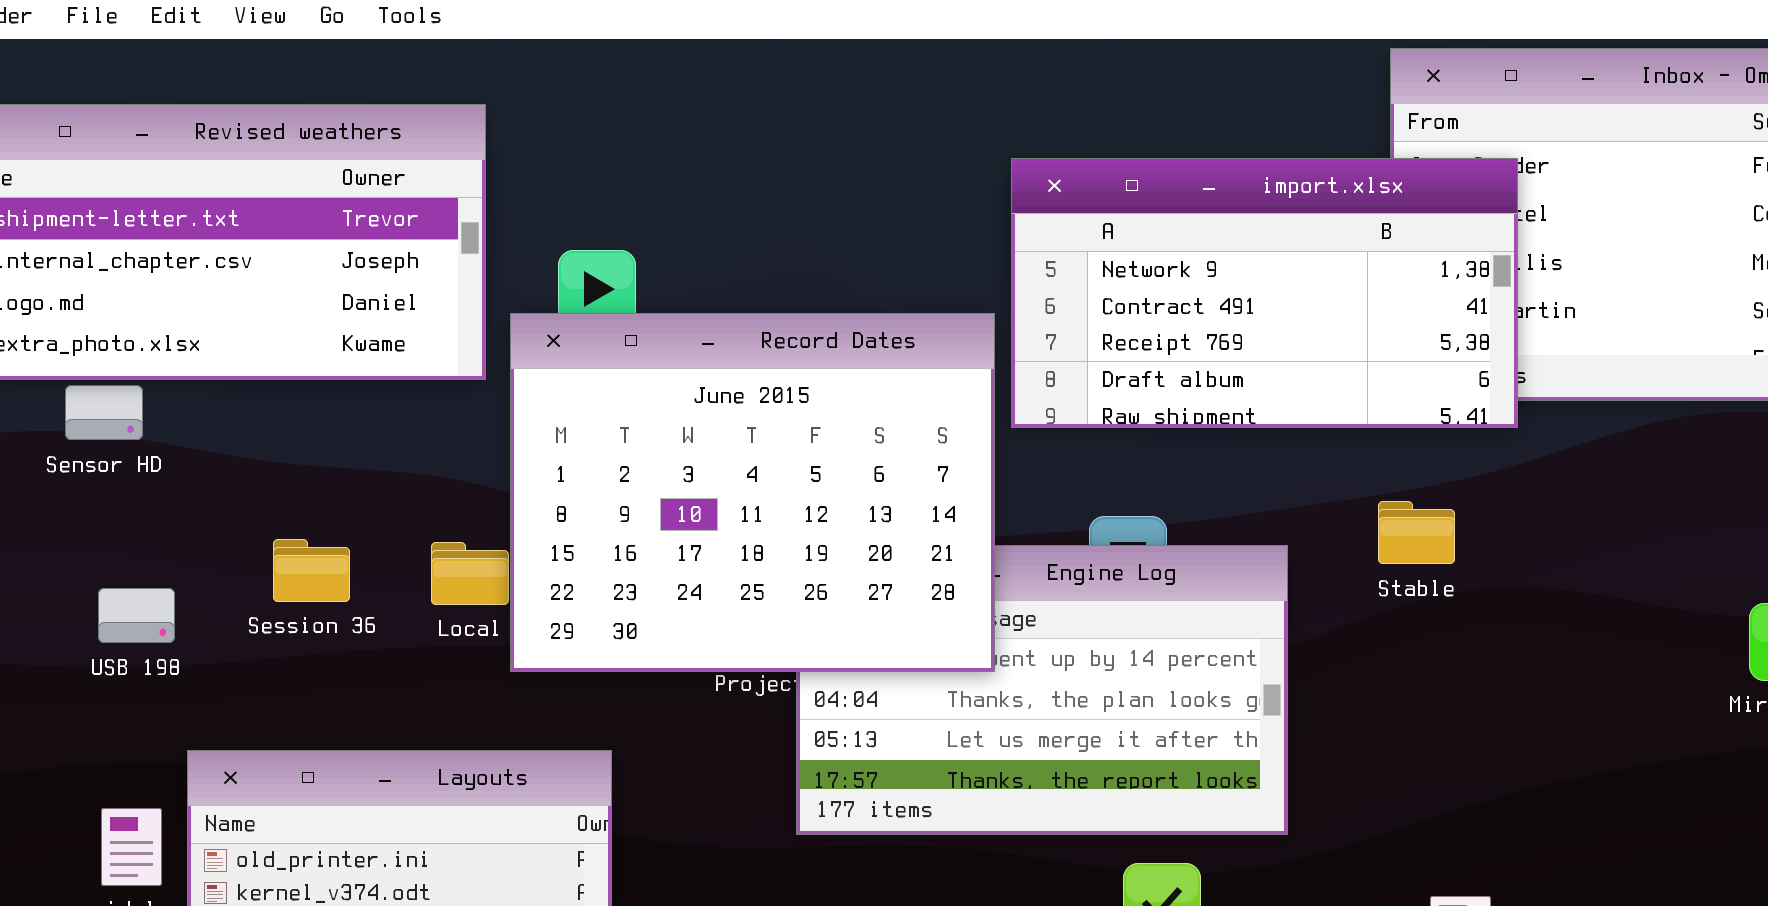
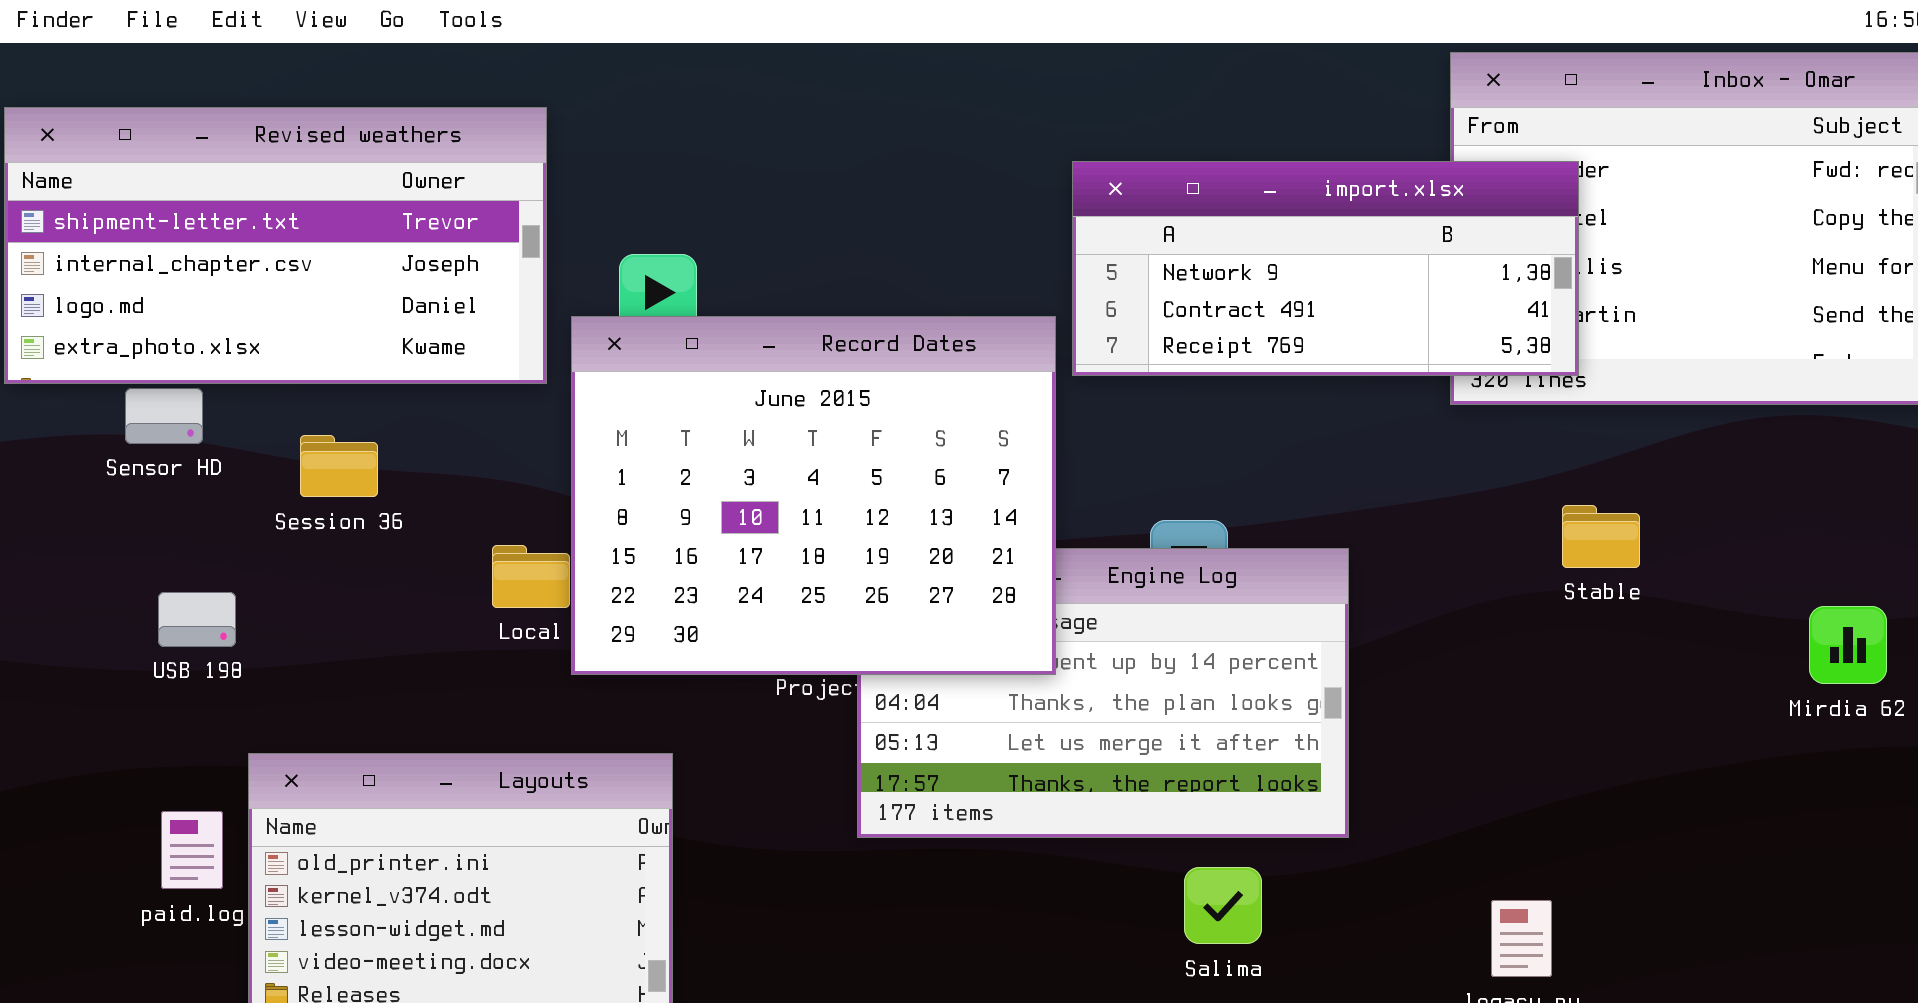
import.xlsx: [1011,158,1518,428] -> [1072,161,1579,376], resized
Stable: [1378,501,1455,564] -> [1562,505,1640,568], moved
Session 36: [273,539,350,602] -> [300,435,378,497], moved

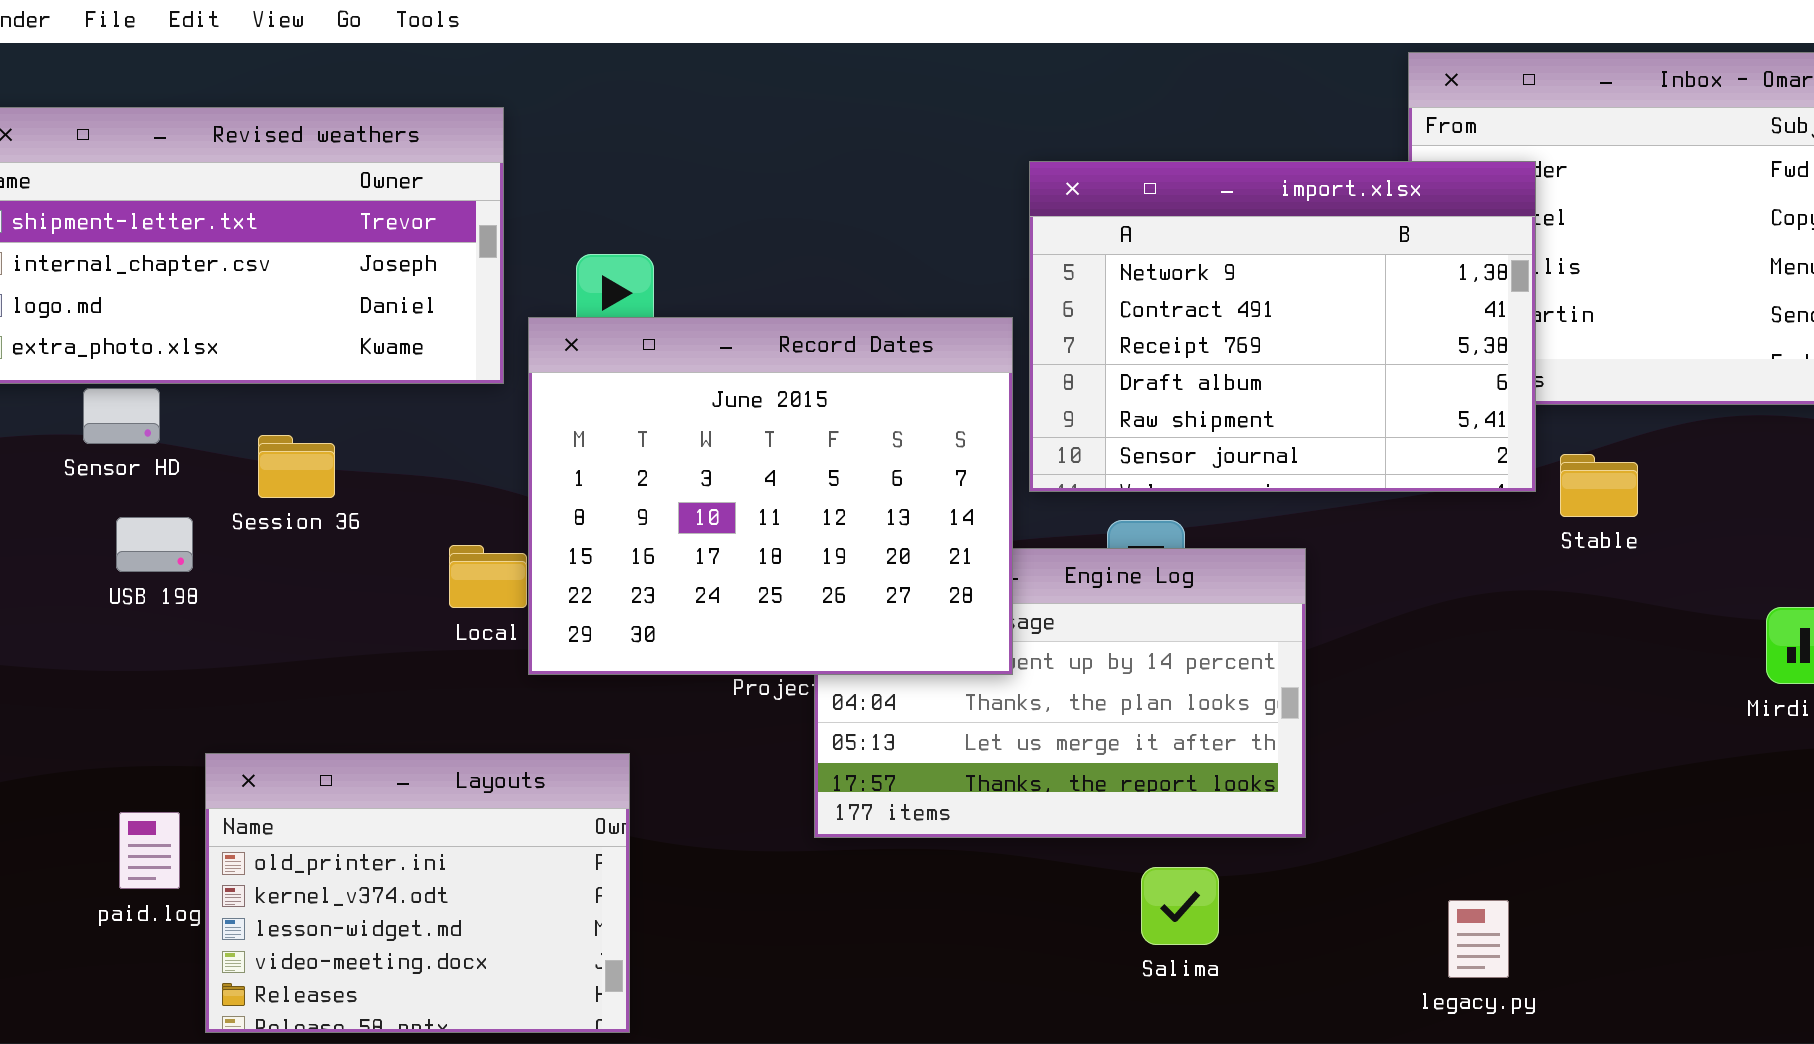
import.xlsx: [1072,161,1579,376] -> [1029,161,1536,492], resized
Stable: [1562,505,1640,568] -> [1560,454,1638,517], moved
USB 198: [158,592,236,647] -> [116,517,193,572], moved

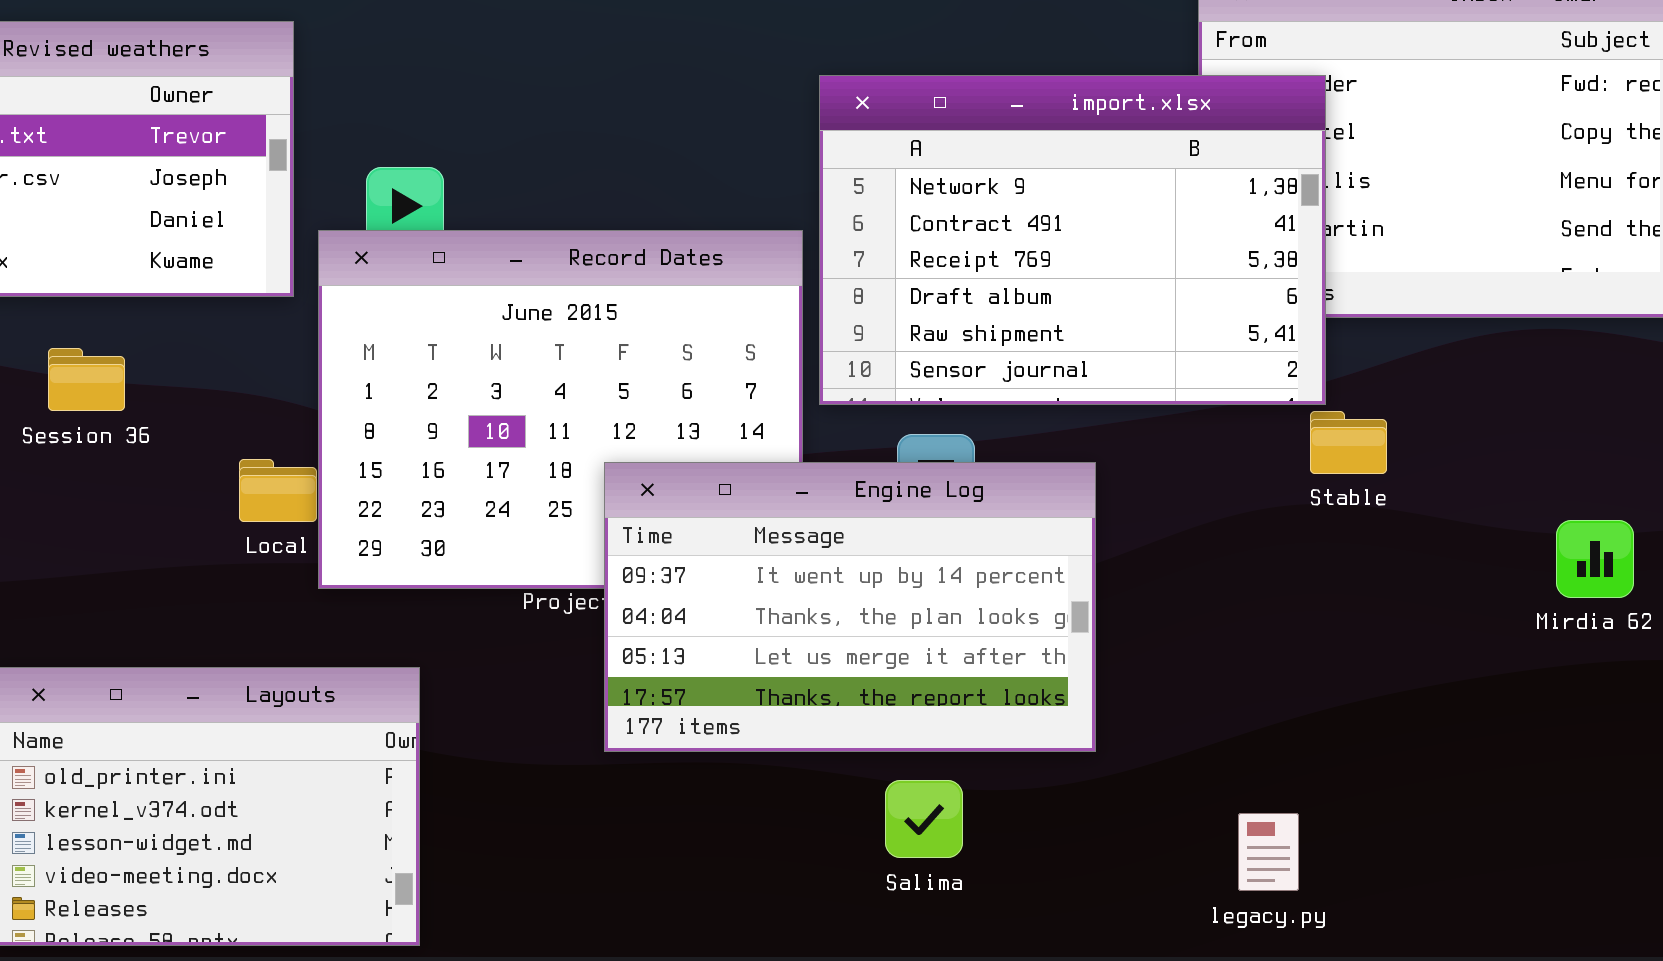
Stable: [1560,454,1638,517] -> [1310,411,1387,474], moved
Engine Log: [814,548,1306,838] -> [604,462,1096,752], raised
Salima: [1141,867,1219,945] -> [885,780,963,858], moved

